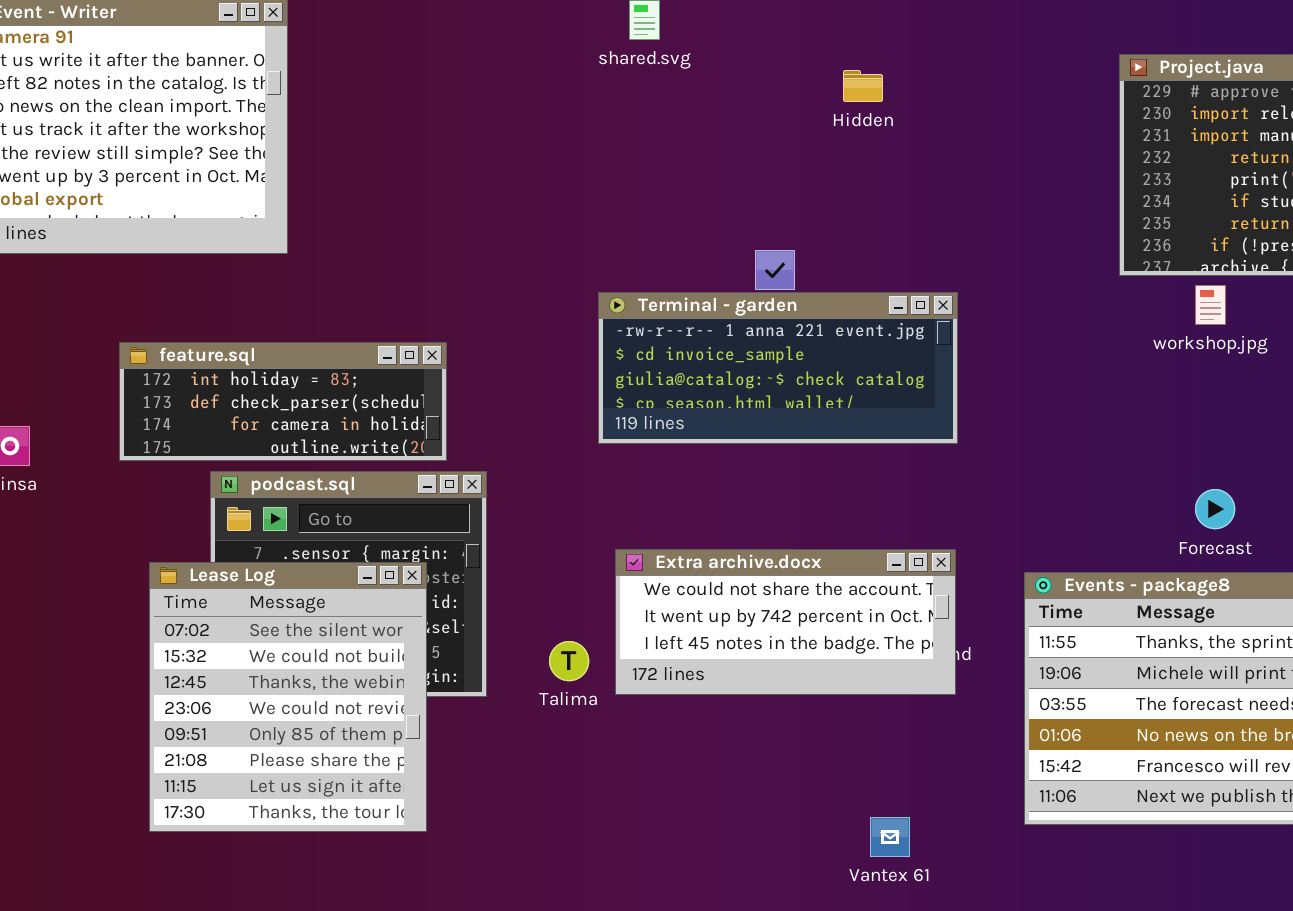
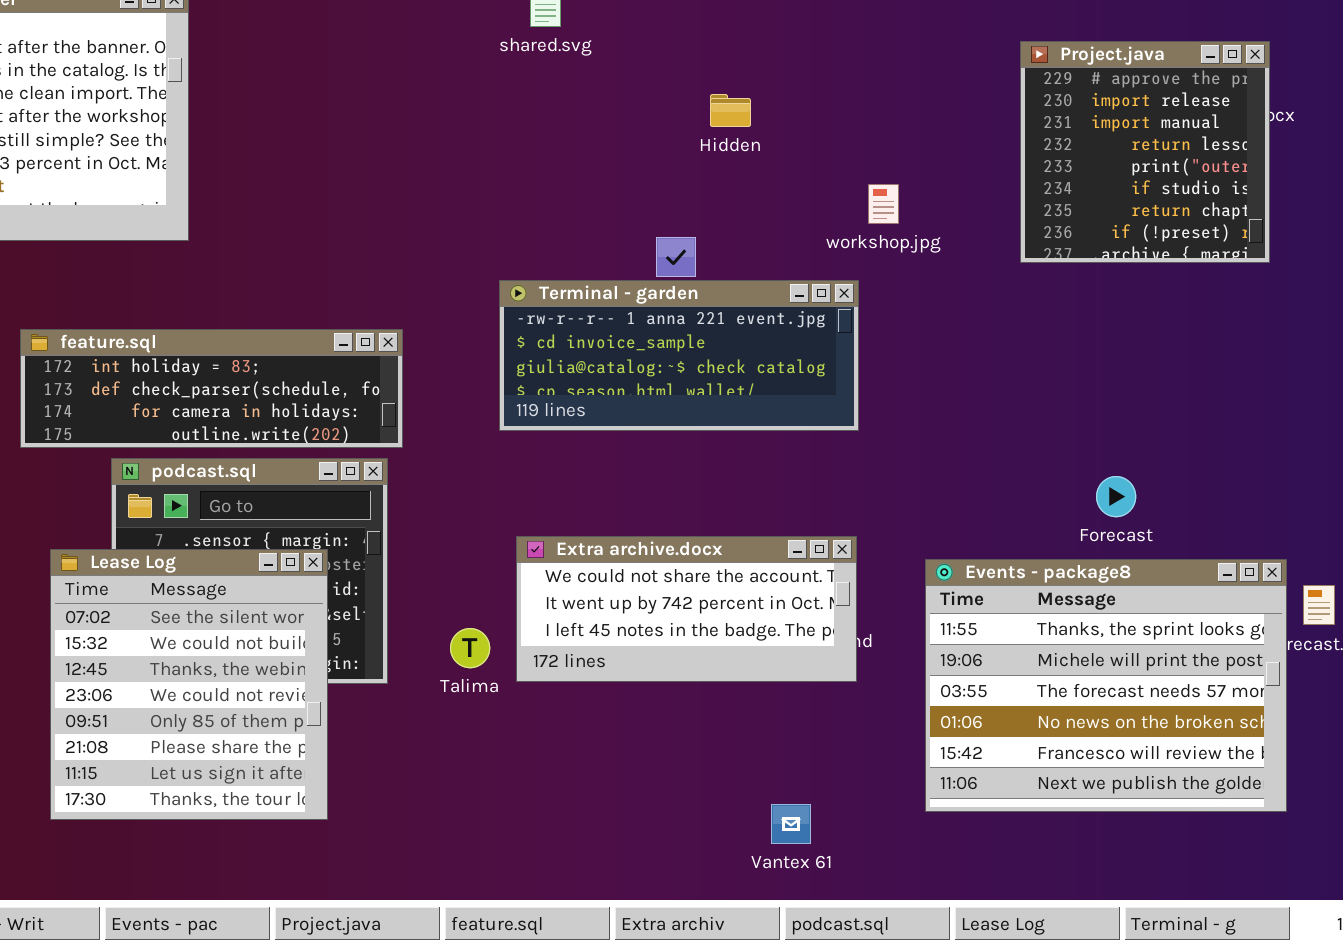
Hidden: [843,70,883,102] -> [710,94,751,127], moved
workshop.jpg: [1195,285,1226,325] -> [868,184,899,224], moved
feature.sql: [119,342,447,461] -> [20,329,403,448], resized

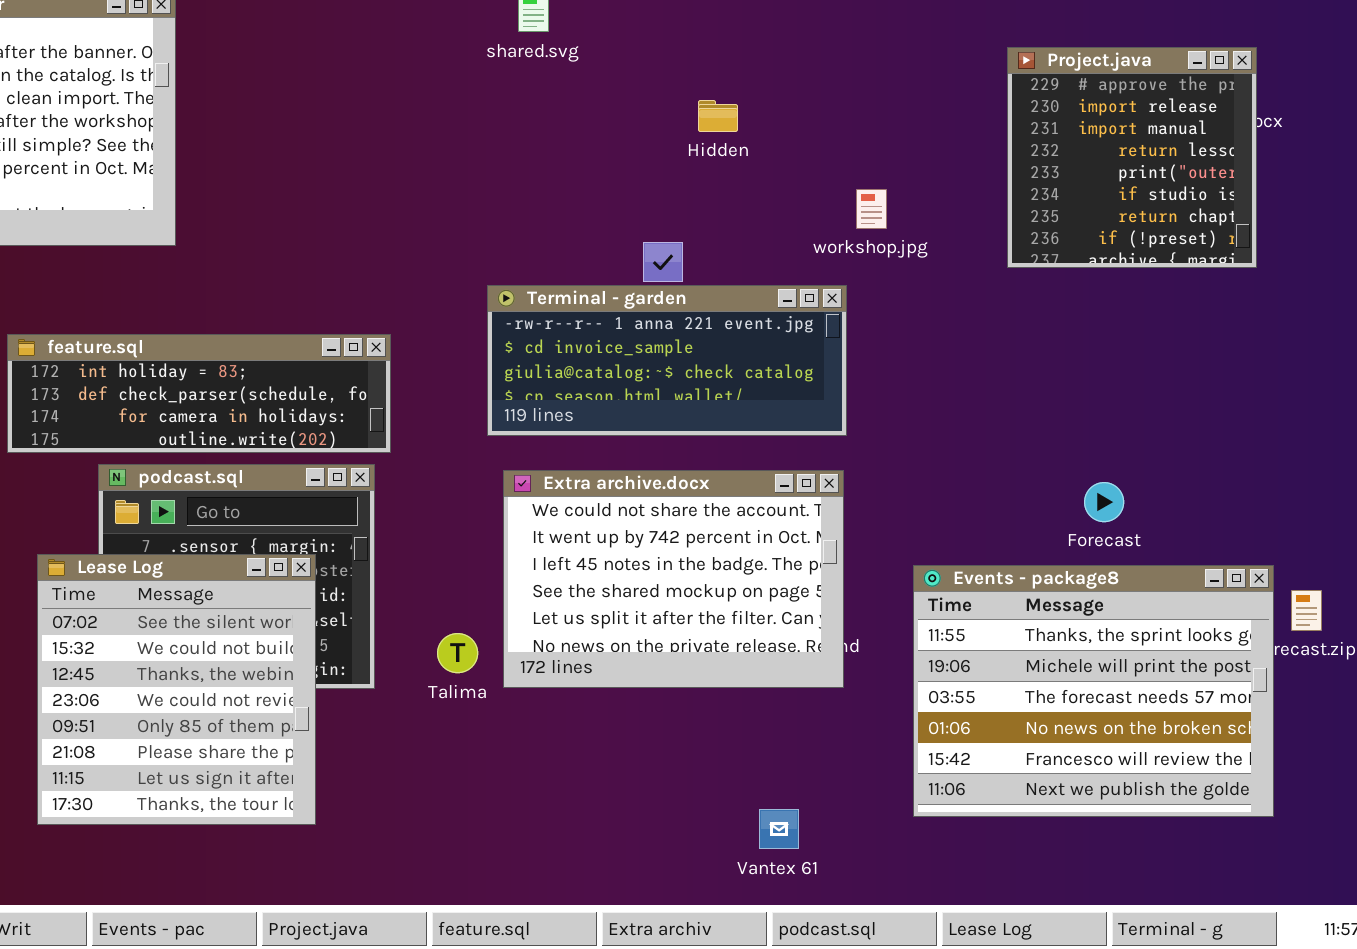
Extra archive.docx: [516,536,857,682] -> [503,470,844,688], resized

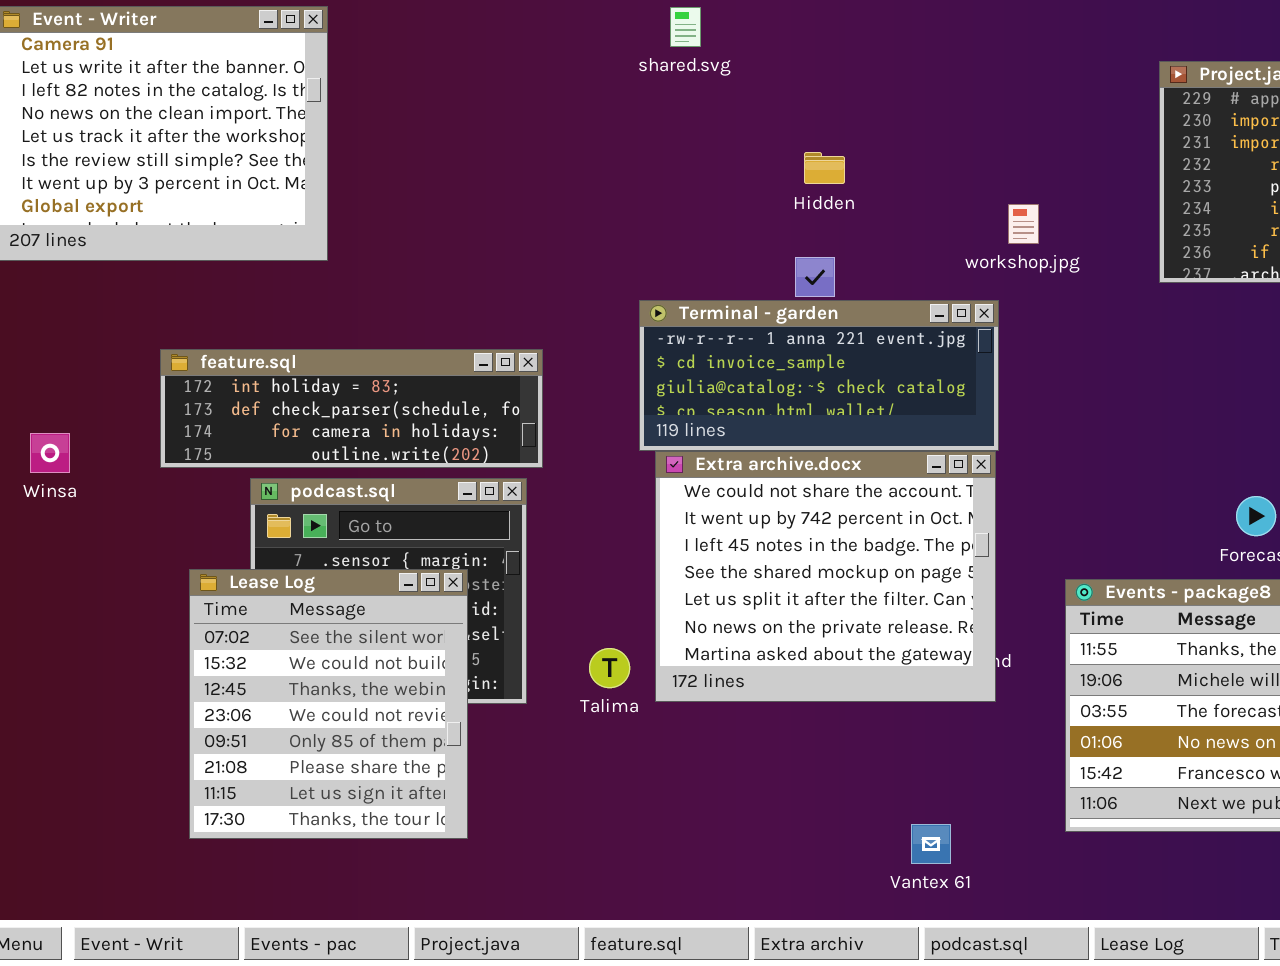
Hidden: [698,100,738,132] -> [804,152,845,184], moved
Extra archive.docx: [503,470,844,688] -> [655,451,996,702], resized

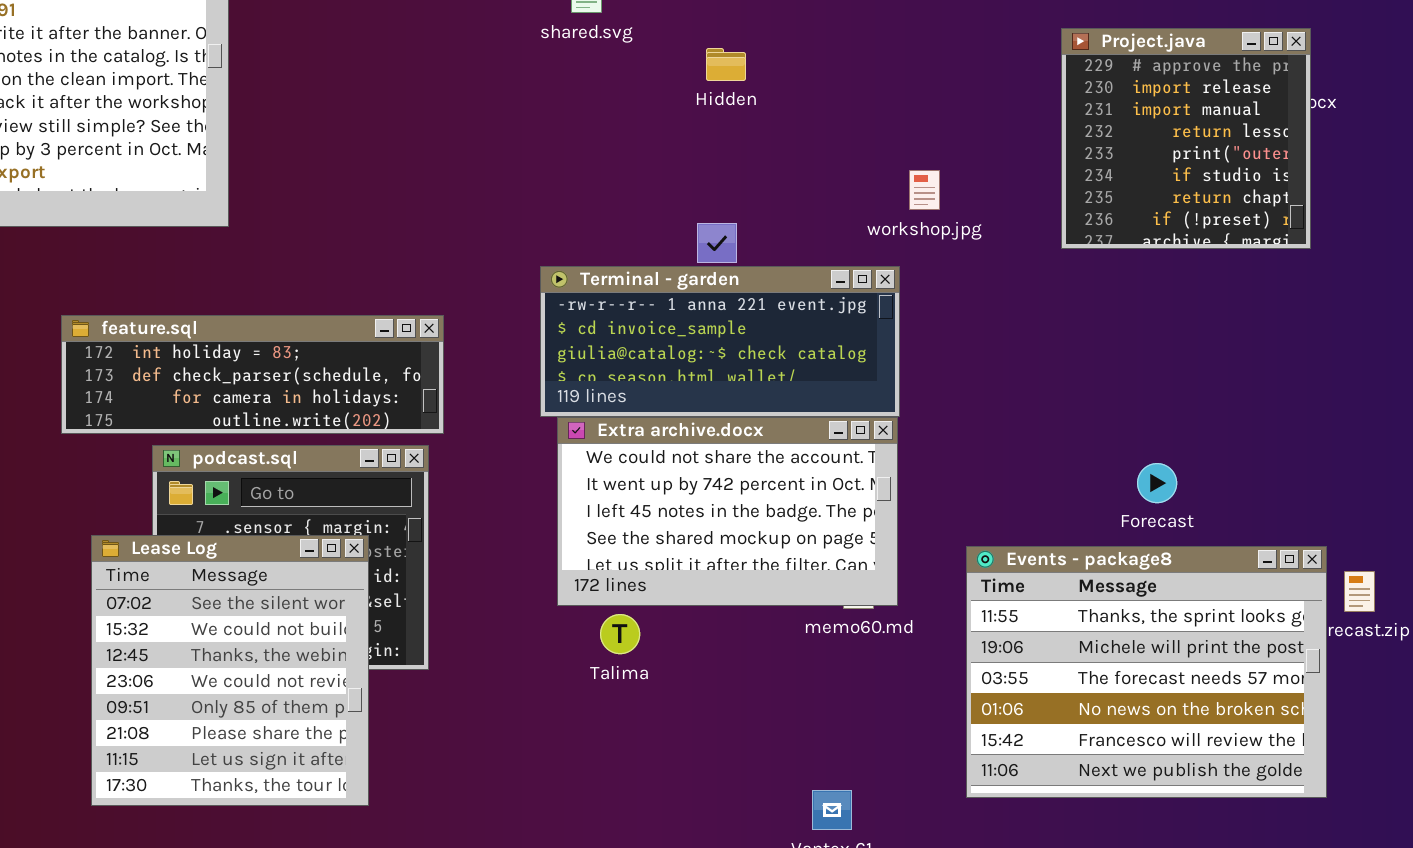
Hidden: [804,152,845,184] -> [706,48,746,81], moved
Extra archive.docx: [655,451,996,702] -> [557,417,898,606], resized
Talima: [589,648,630,688] -> [600,614,640,654], moved

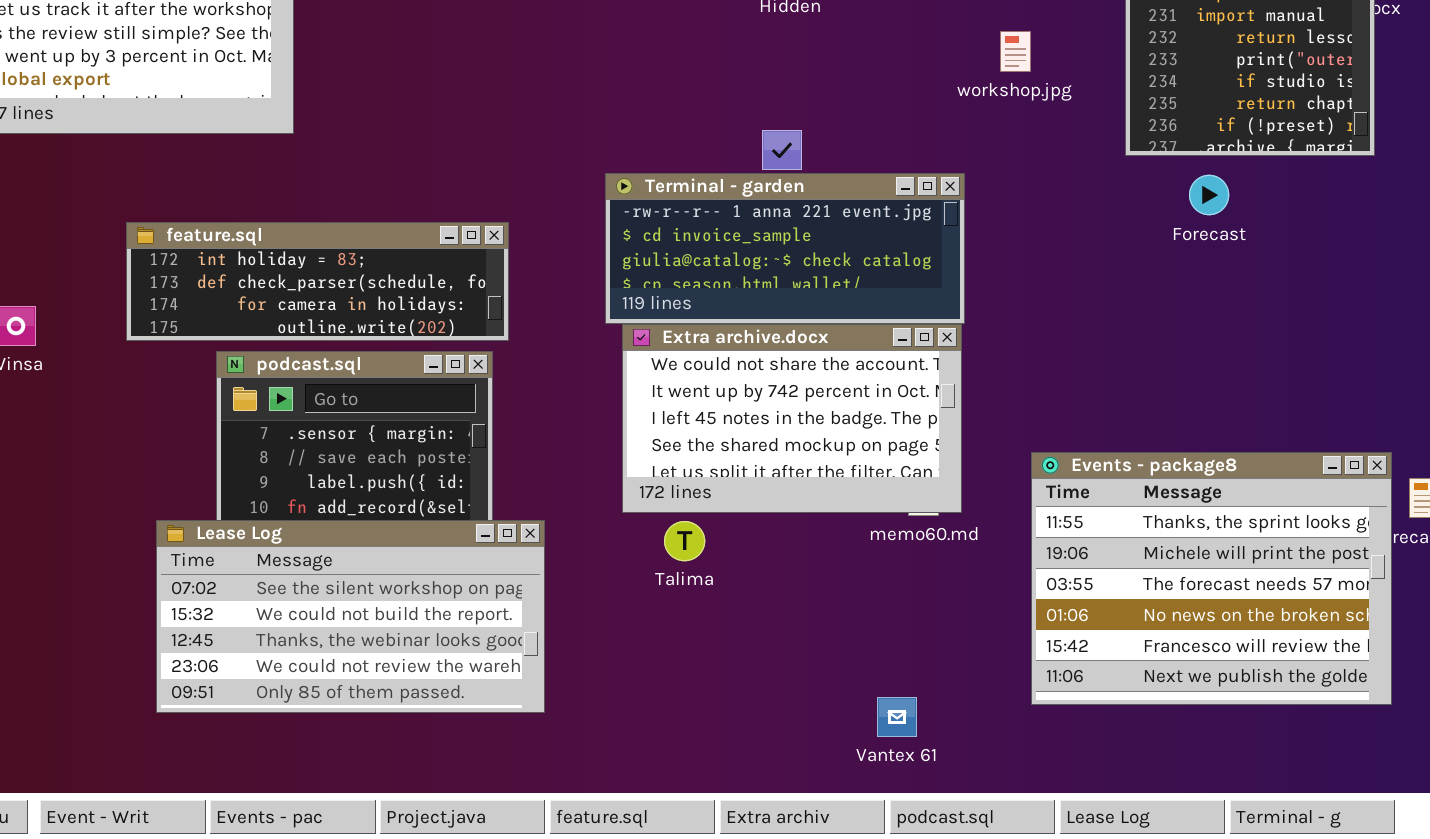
workshop.jpg: [909,170,940,210] -> [1000,31,1031,72], moved
Forecast: [1137,463,1177,503] -> [1189,175,1229,215], moved
Lease Log: [91,535,369,806] -> [156,520,545,713], resized

